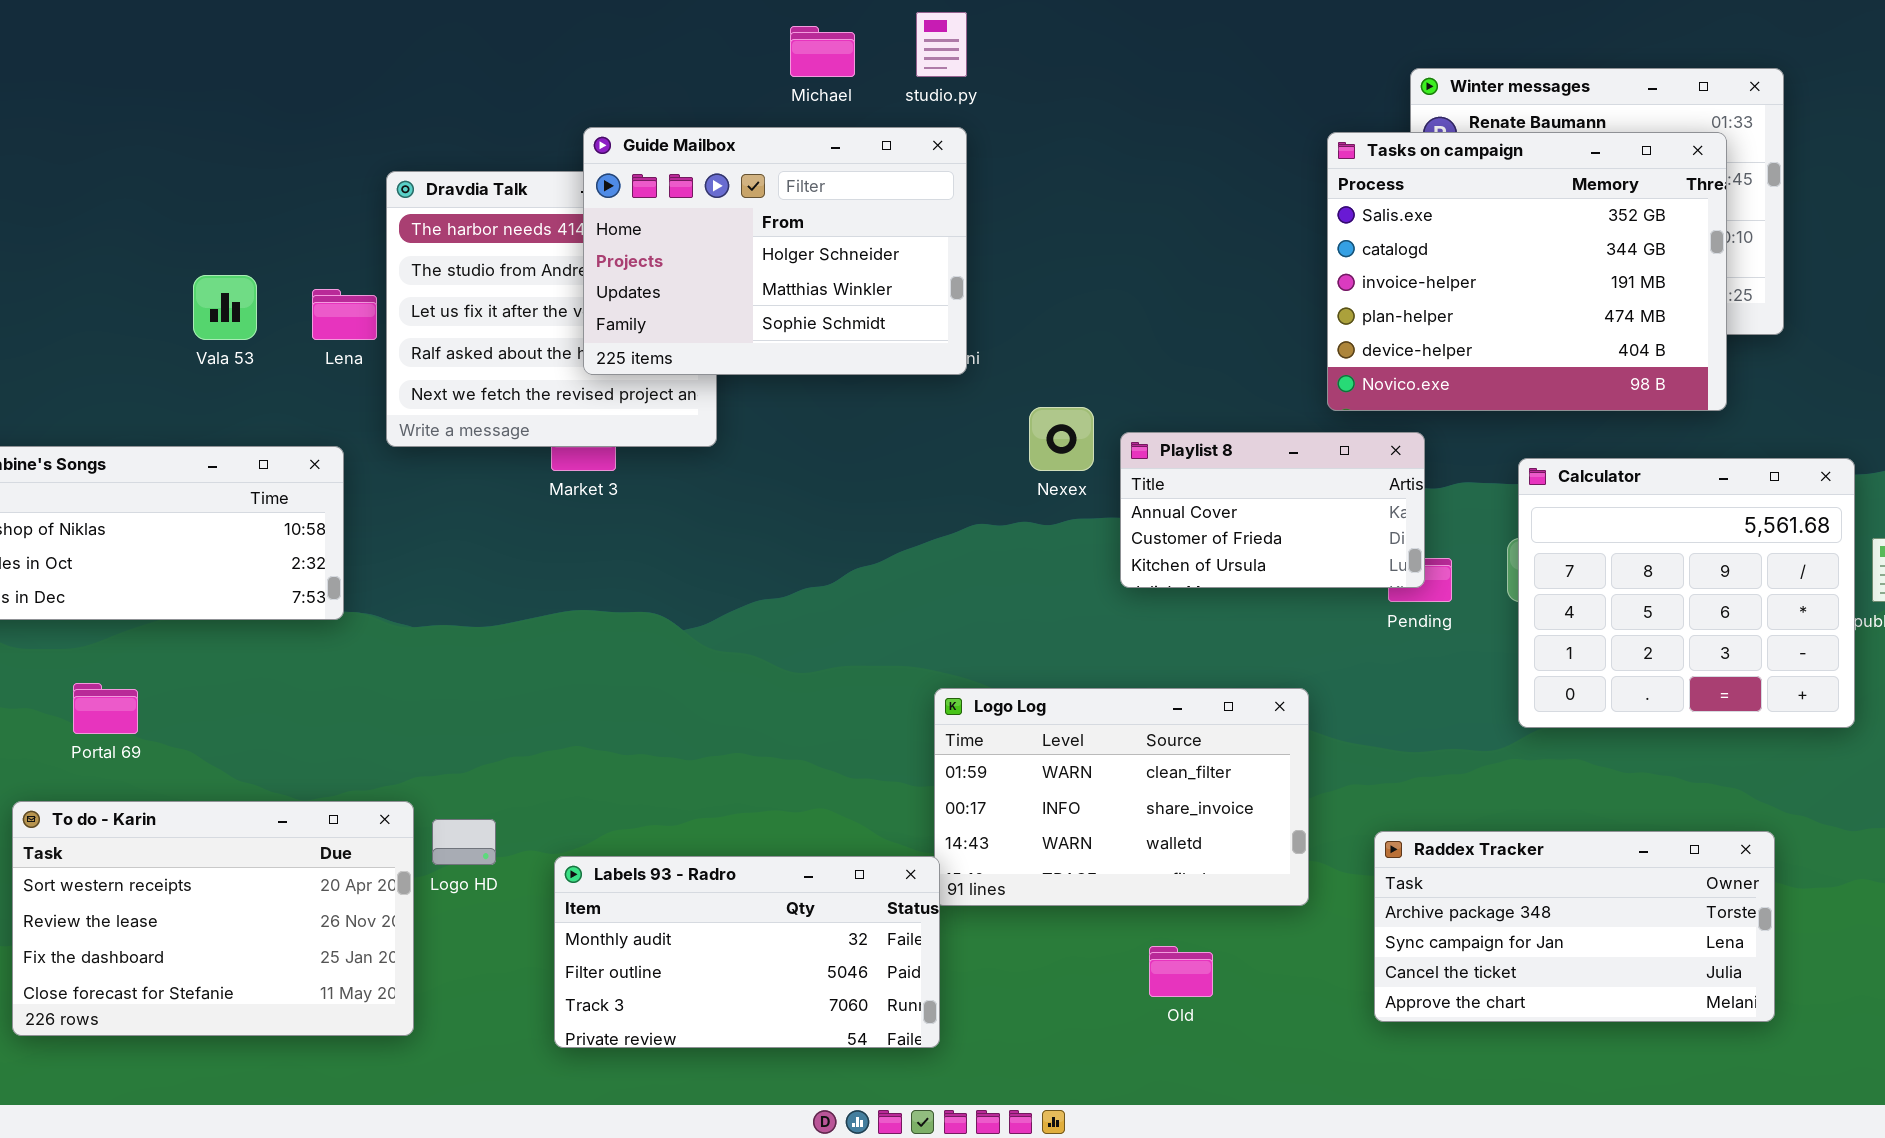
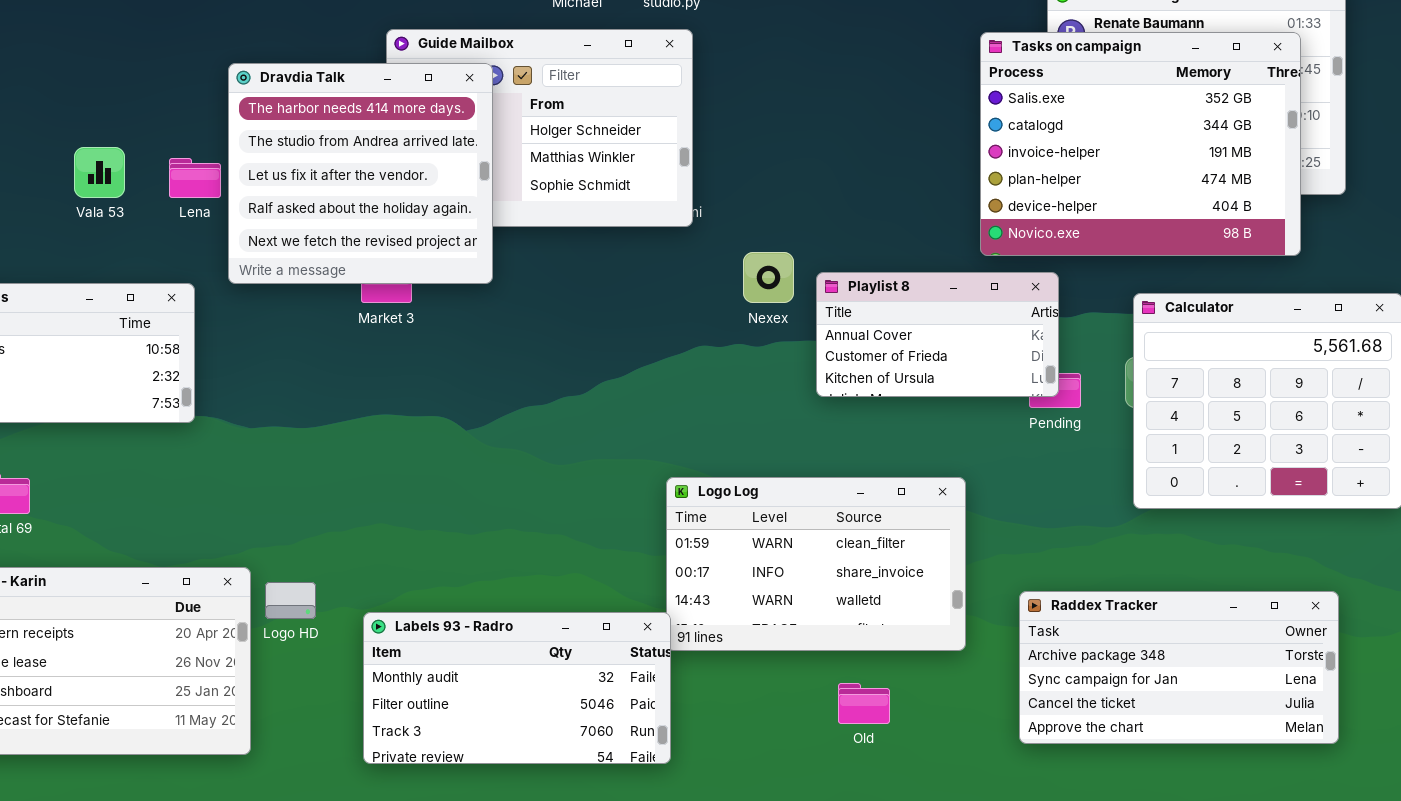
Dravdia Talk: [386,171,717,447] -> [228,63,493,284], raised

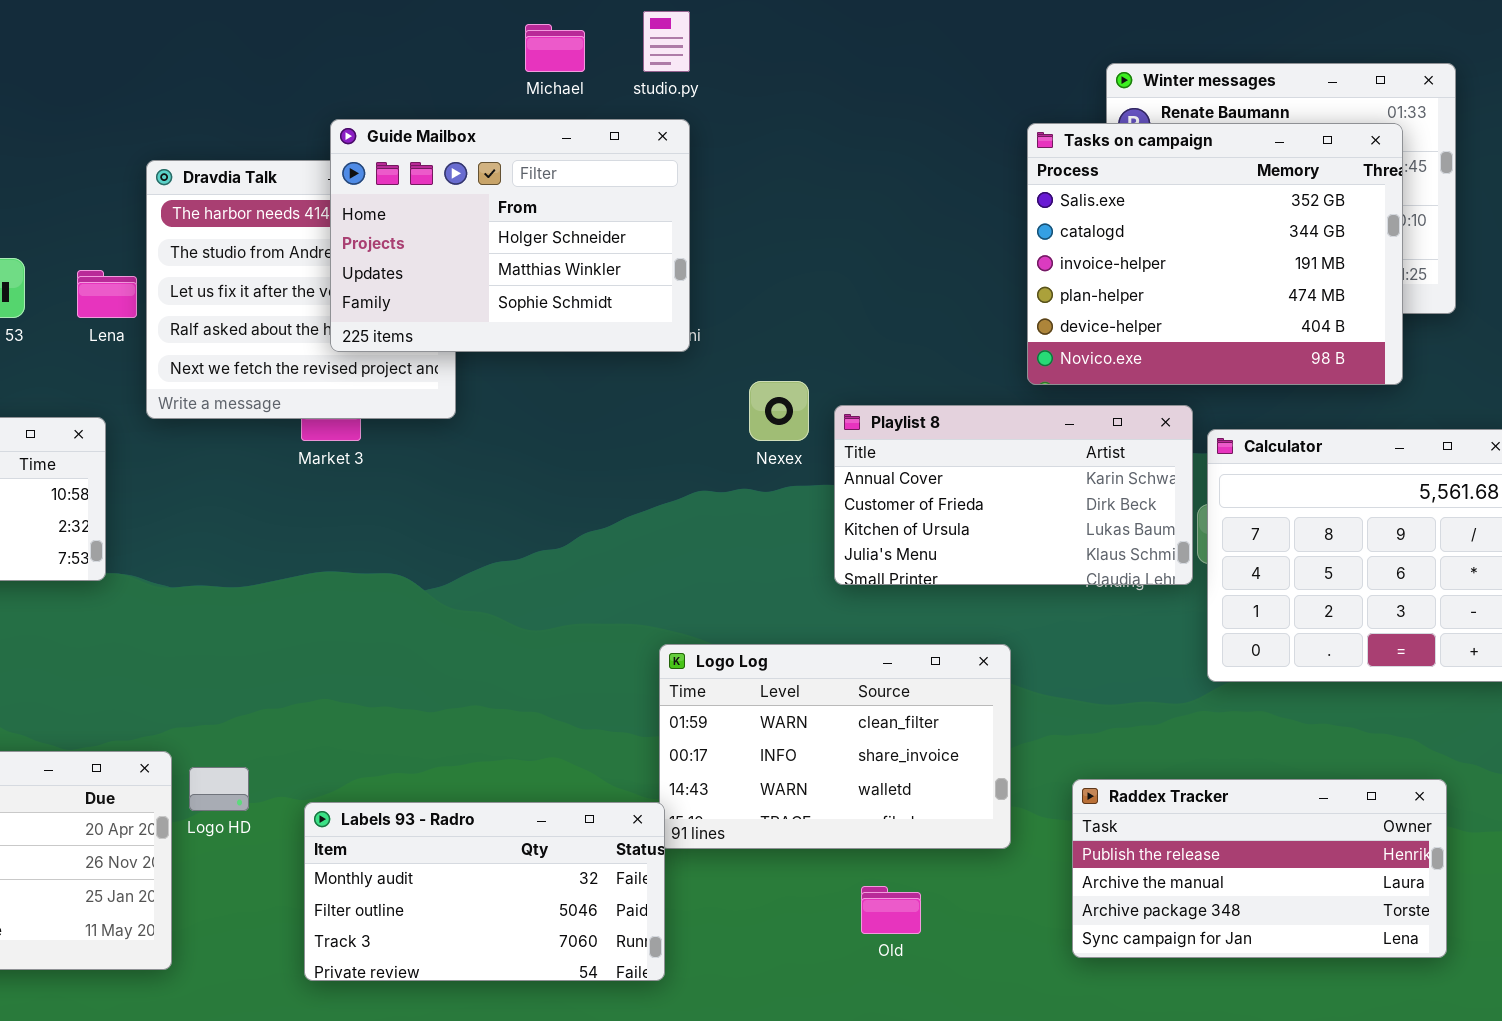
Guide Mailbox: [386,29,693,227] -> [330,119,690,352], raised
Playlist 8: [816,272,1059,397] -> [834,405,1193,585], resized
Raddex Tracker: [1019,591,1339,744] -> [1072,779,1447,958], scrolled up 2 rows

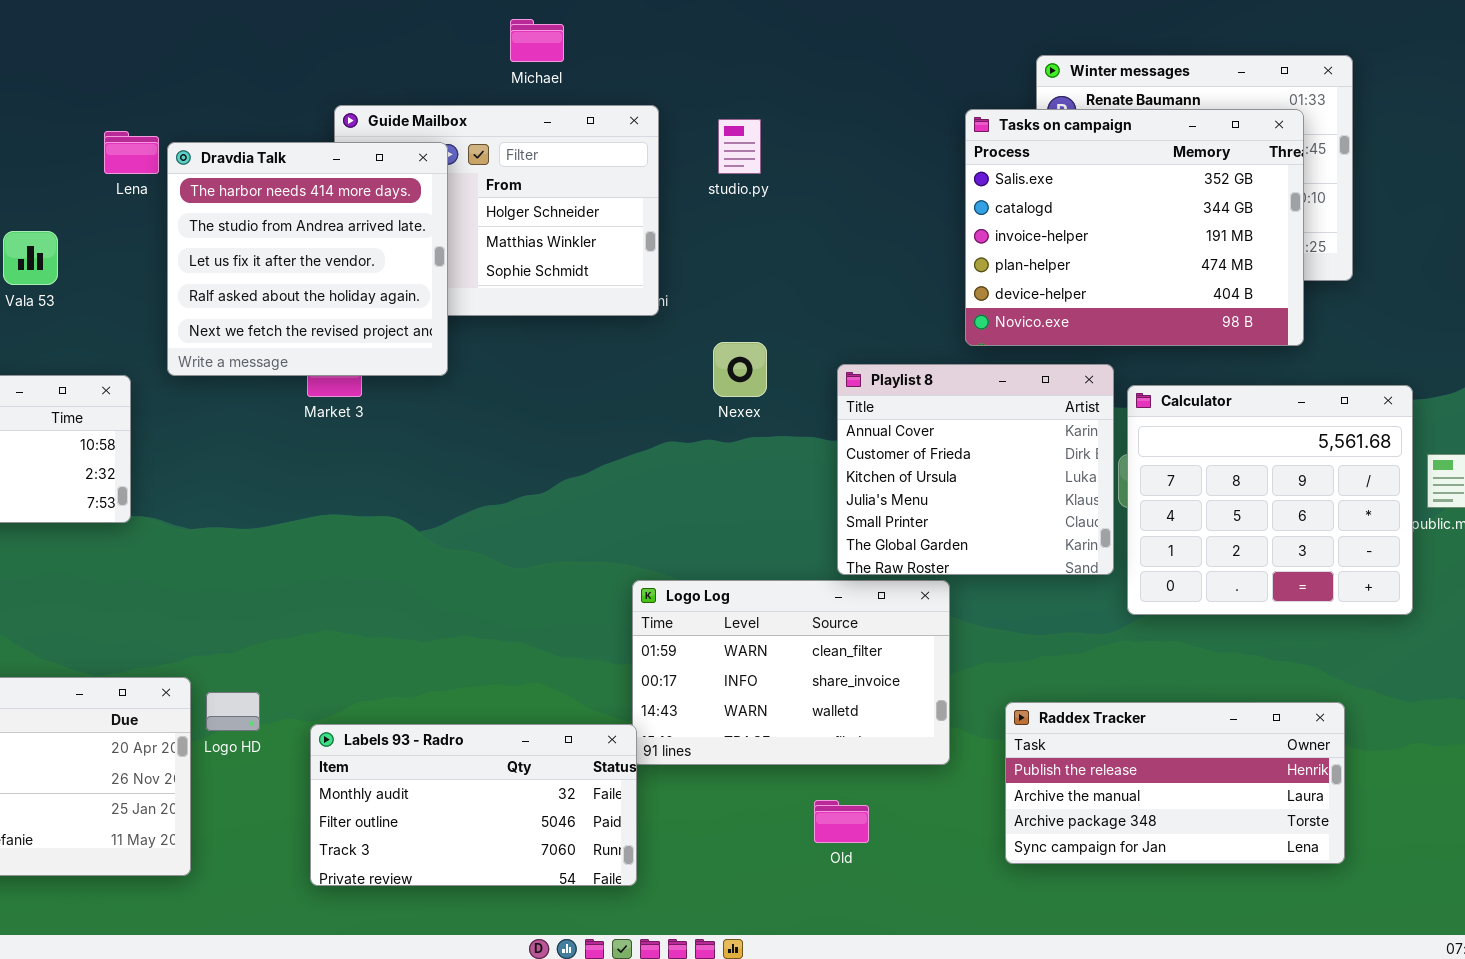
studio.py: [643,11,690,72] -> [718,119,761,174], moved
Dravdia Talk: [146,160,456,419] -> [167,142,448,376], raised
Lena: [77,270,137,318] -> [104,131,159,174], moved
Playlist 8: [834,405,1193,585] -> [837,364,1114,575], resized

